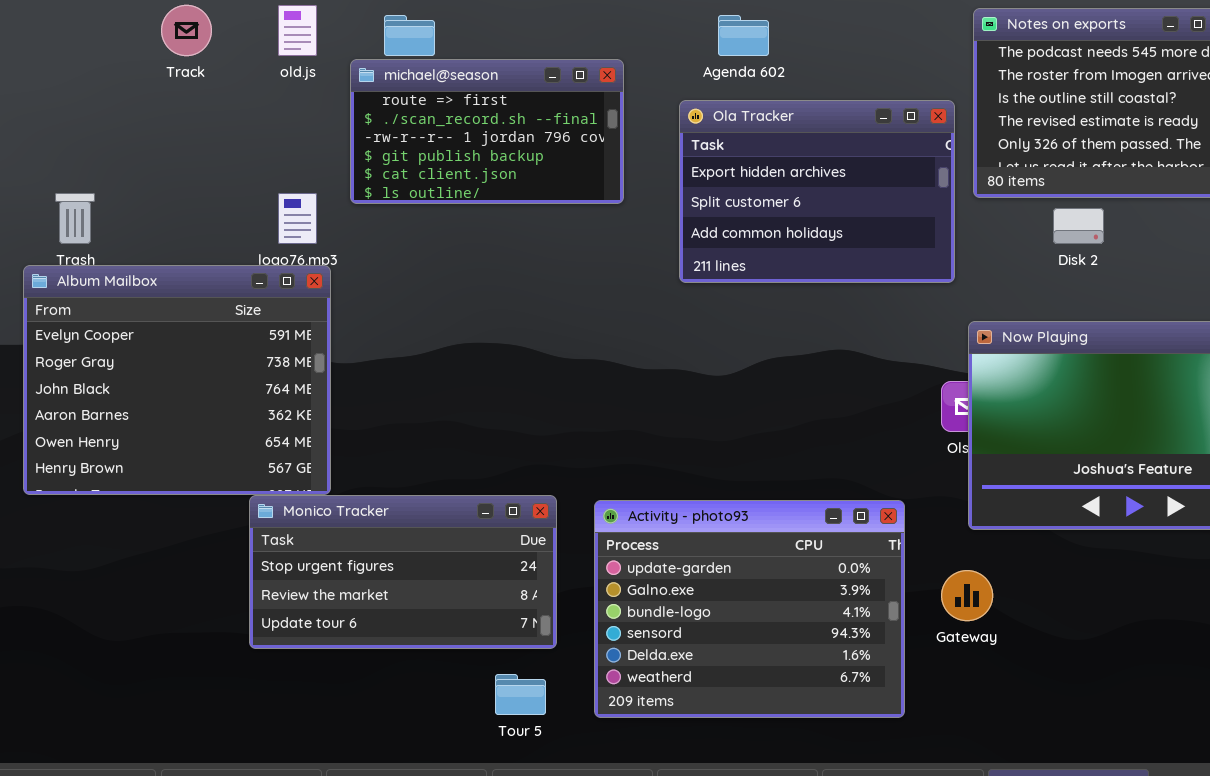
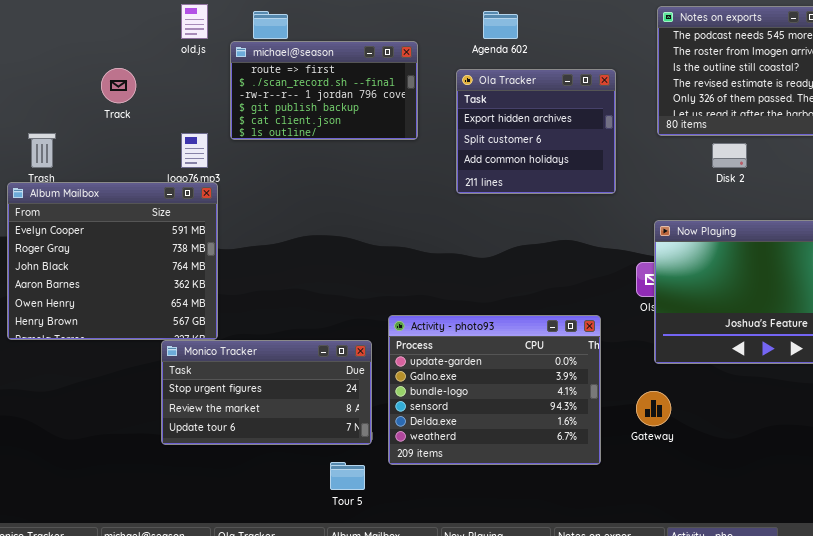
Track: [161,5,212,56] -> [101,68,136,103], moved
Ola Tracker: [679,100,955,283] -> [456,69,616,194], resized
Activity - photo93: [594,500,905,718] -> [388,315,601,465], moved

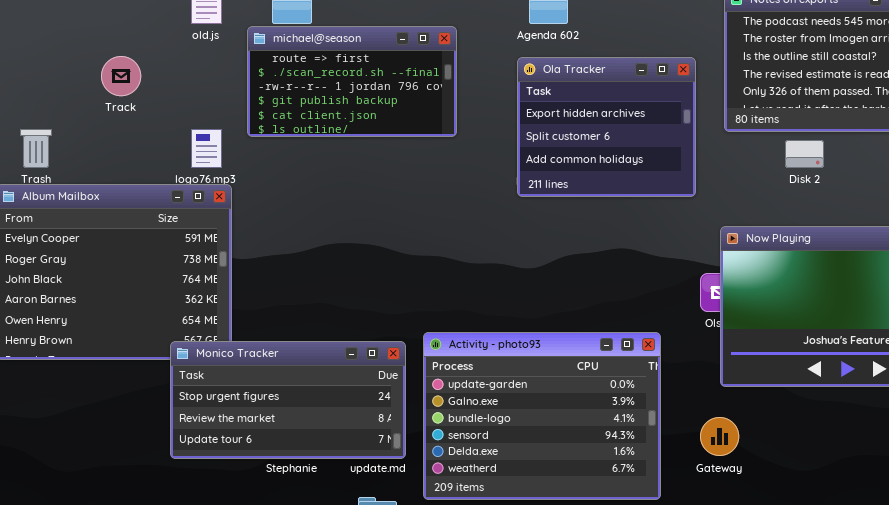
Ola Tracker: [456,69,616,194] -> [517,57,696,197], moved
Monico Tracker: [161,340,372,445] -> [170,341,406,459], moved

